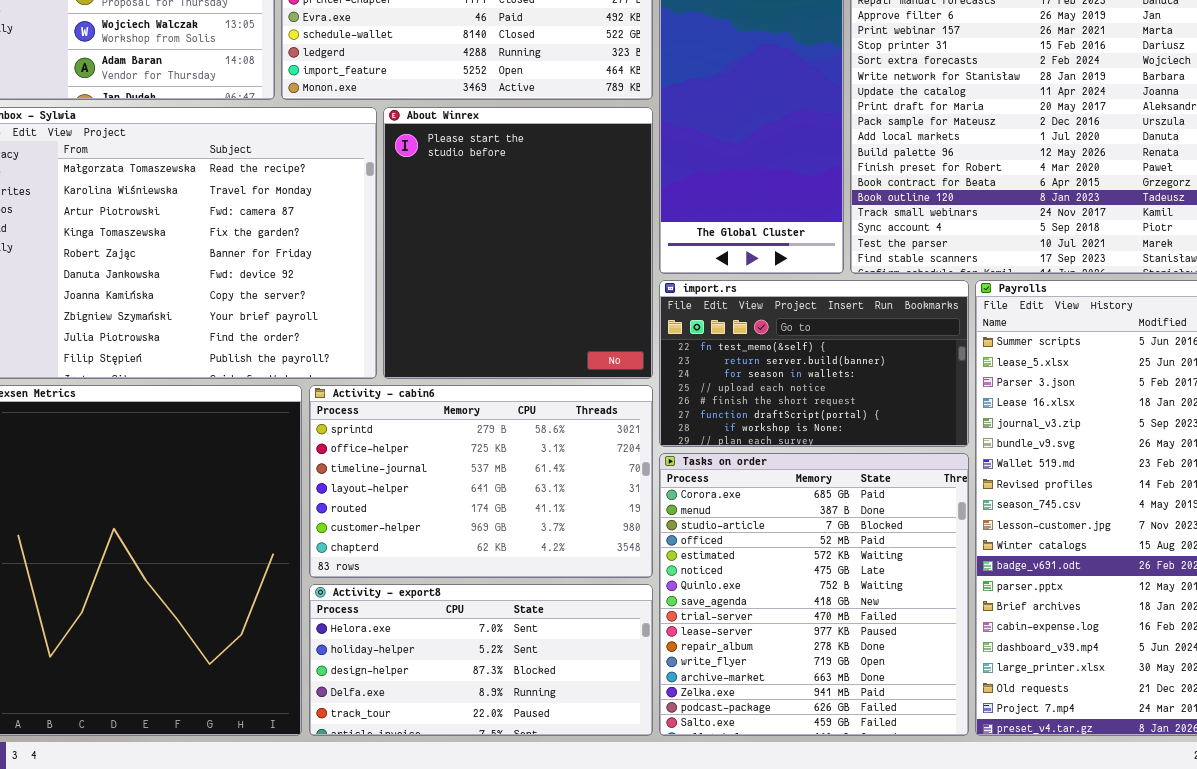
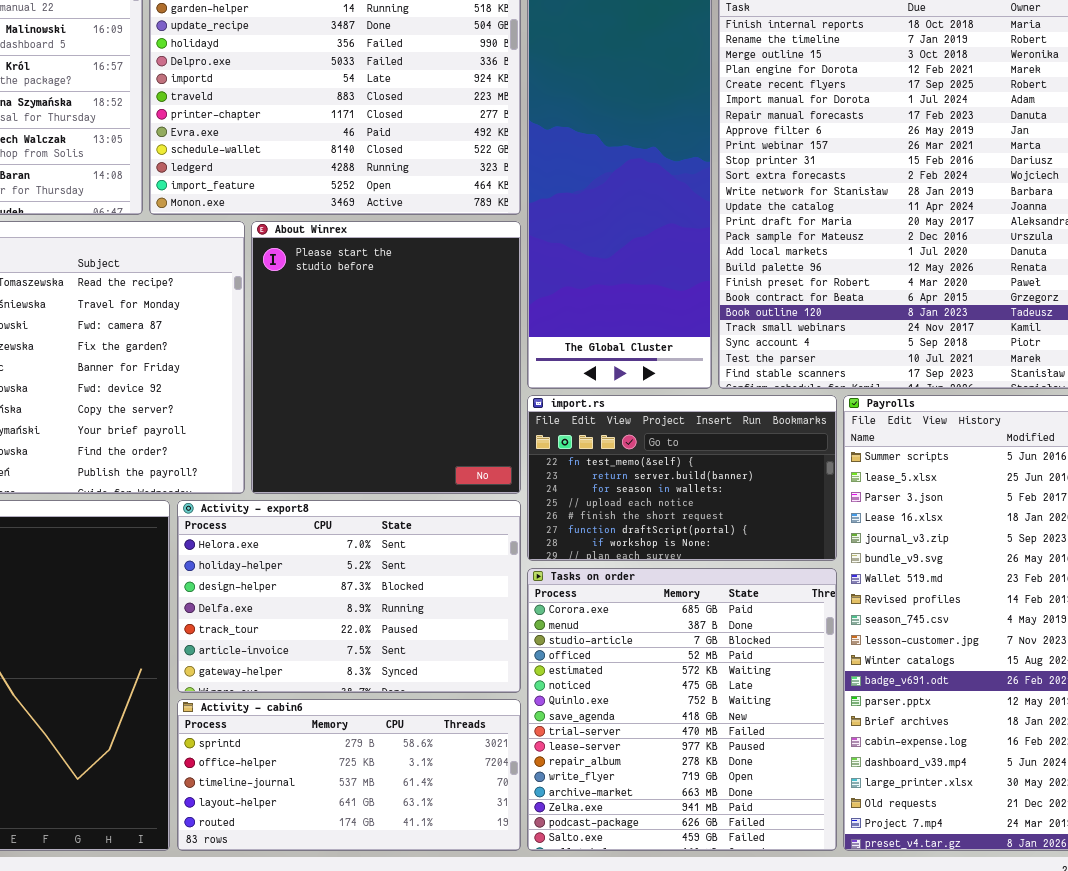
Activity - cabin6: [309,385,653,578] -> [177,699,521,851], moved, resized
Activity - export8: [309,584,653,736] -> [177,500,521,693], moved, resized

